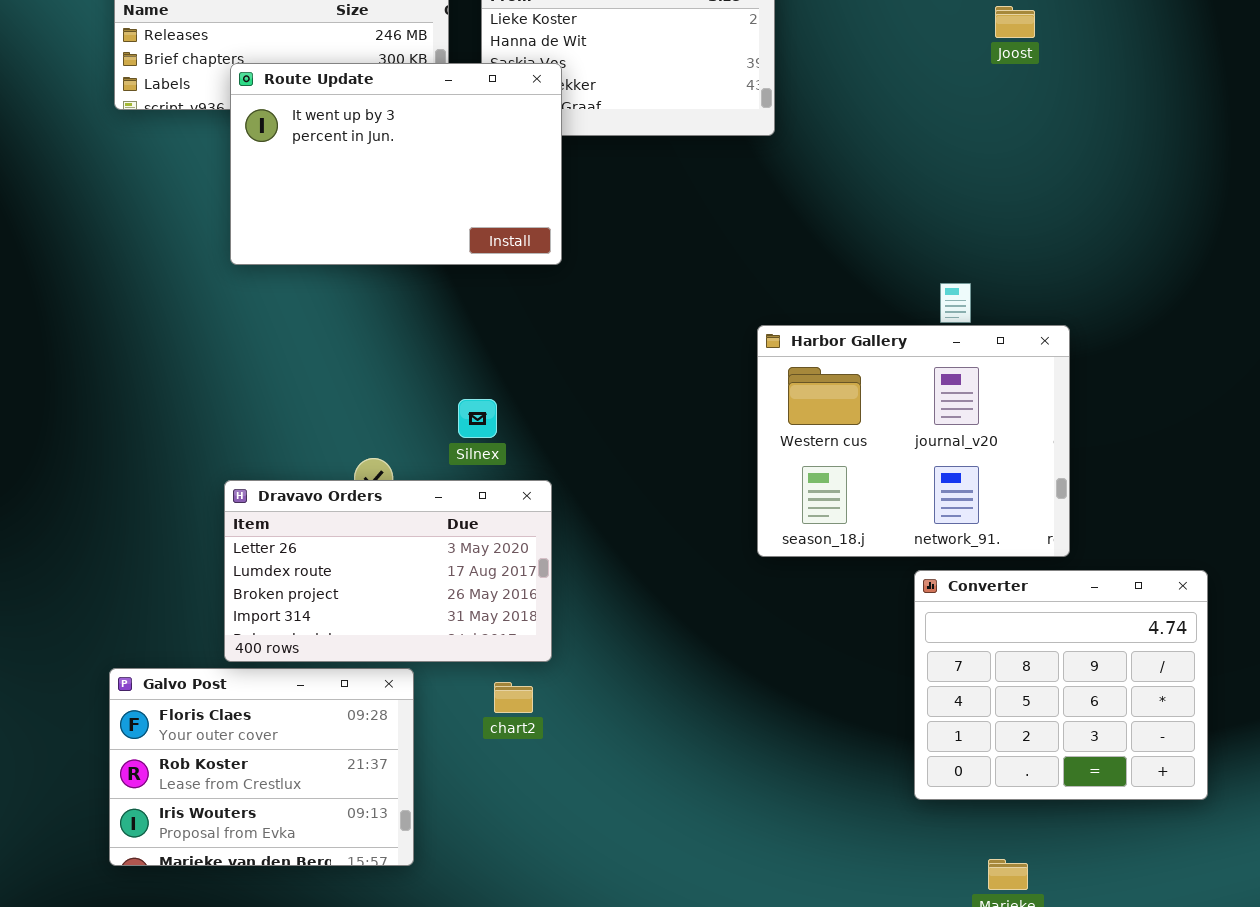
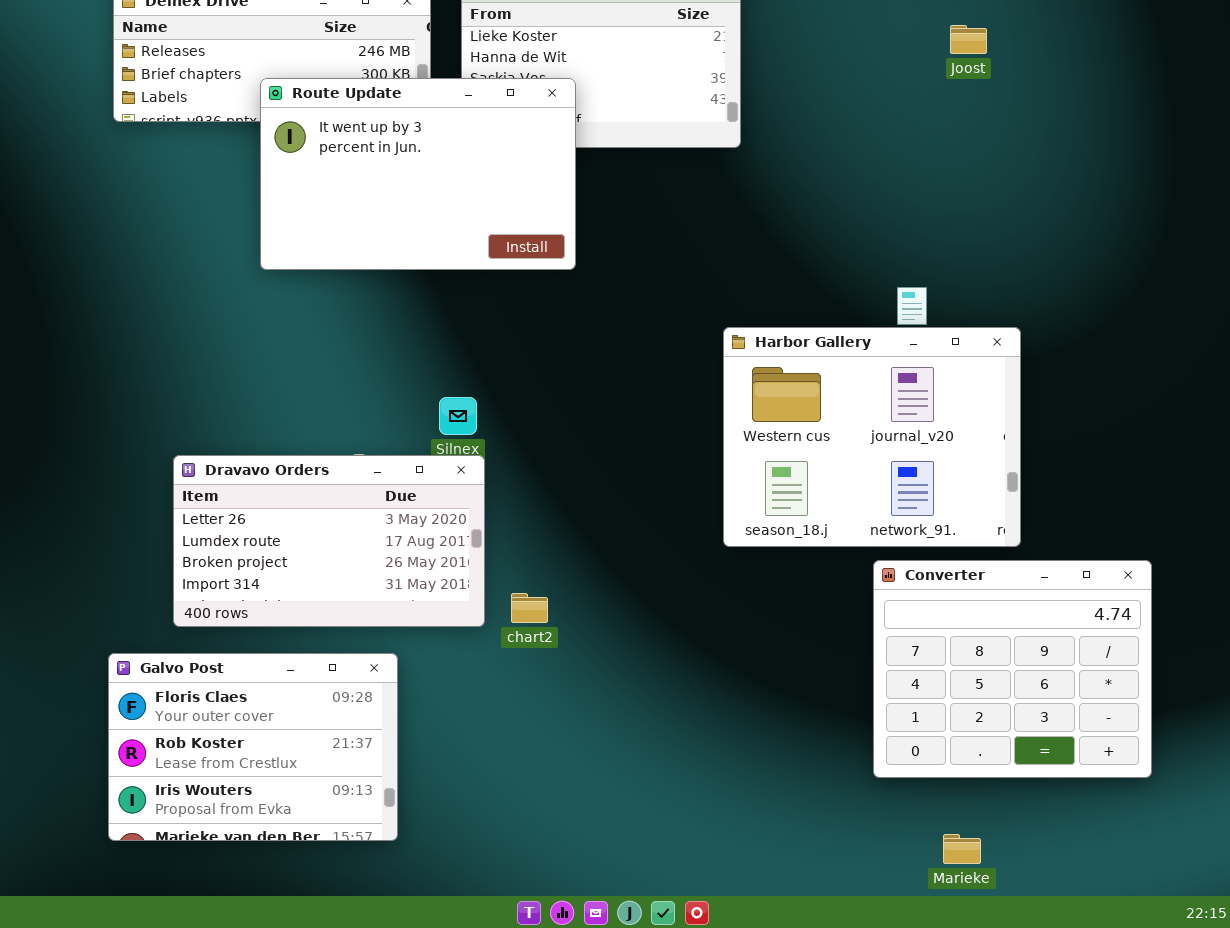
Route Update: [230,63,562,265] -> [260,78,576,270], moved
Dravavo Orders: [224,480,552,662] -> [173,455,485,627], moved
chart2: [494,682,533,713] -> [511,593,548,623], moved

